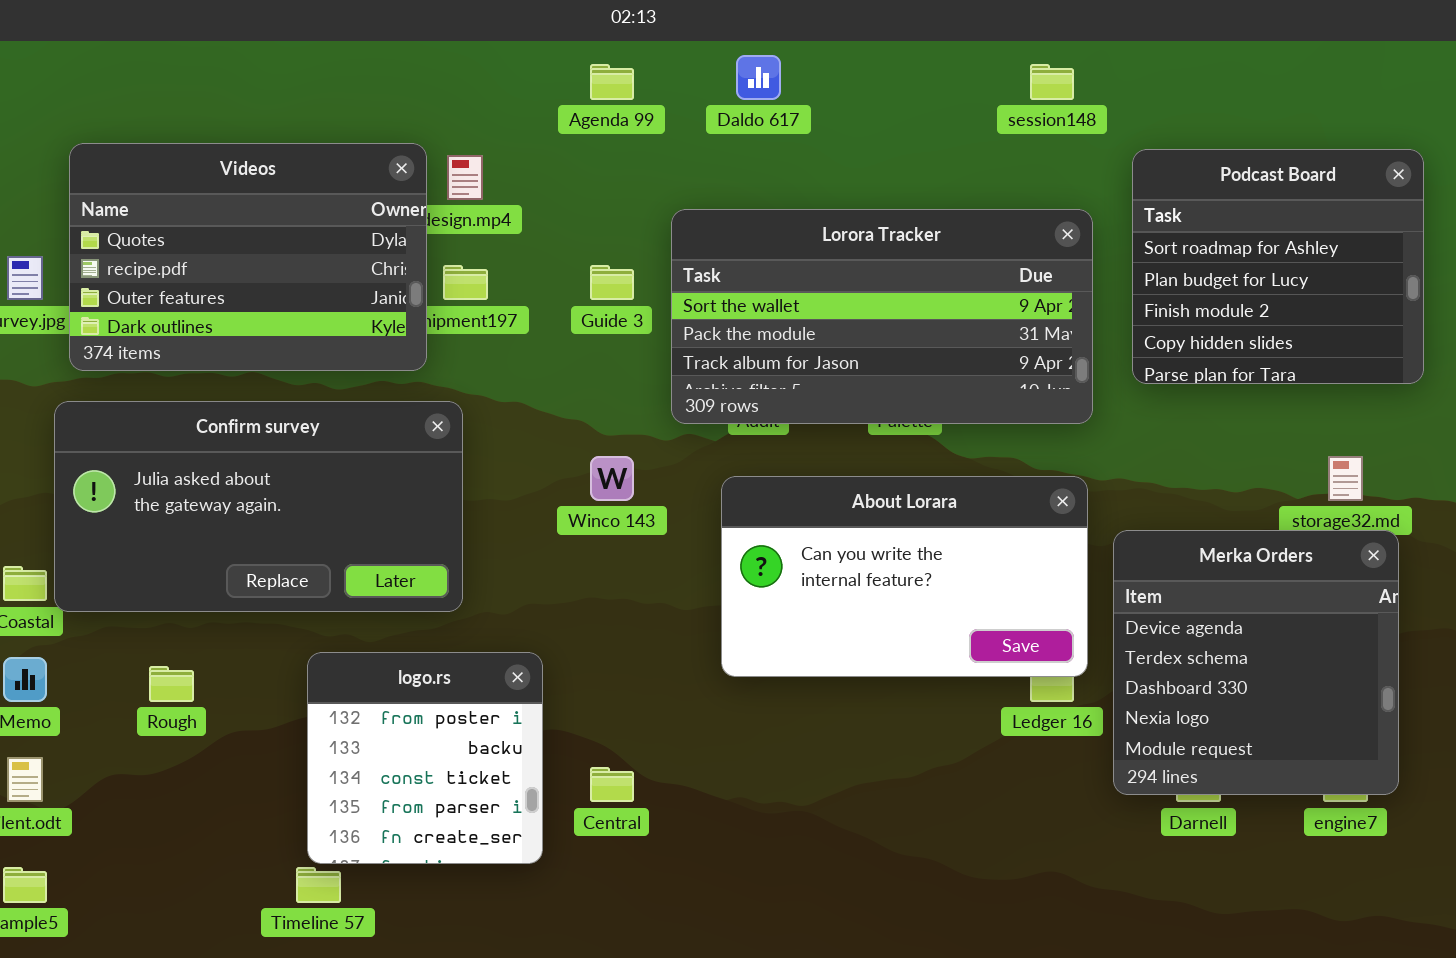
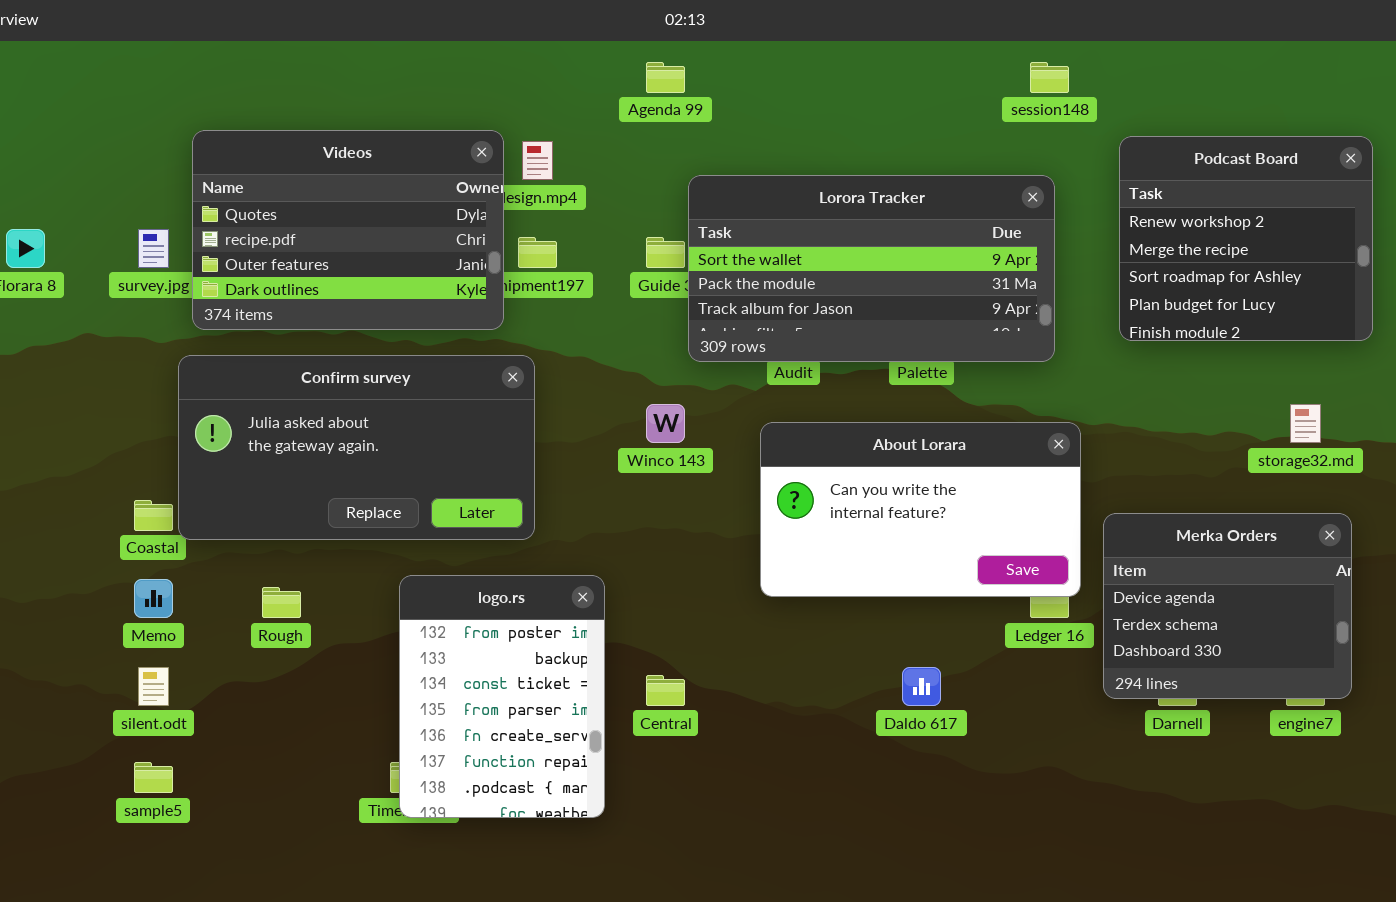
Daldo 617: [736,55,781,100] -> [902,667,941,706], moved
Podcast Board: [1132,149,1424,384] -> [1119,136,1373,341], scrolled up 2 rows
Lorora Tracker: [671,209,1093,424] -> [688,175,1055,362], moved
Merka Orders: [1113,530,1399,795] -> [1103,513,1352,699], resized
logo.rs: [307,652,543,864] -> [399,575,605,818], resized

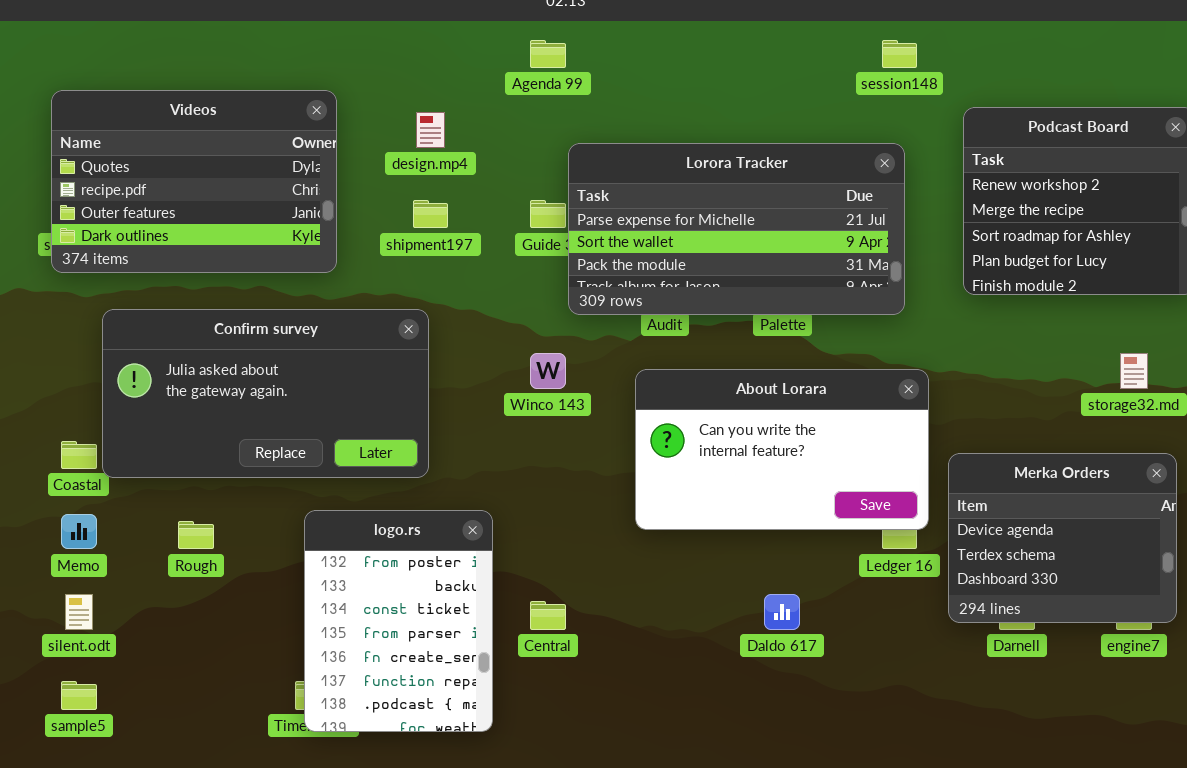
Videos: [192,130,504,330] -> [51,90,337,273], moved
Lorora Tracker: [688,175,1055,362] -> [568,143,905,315], scrolled up 1 row

